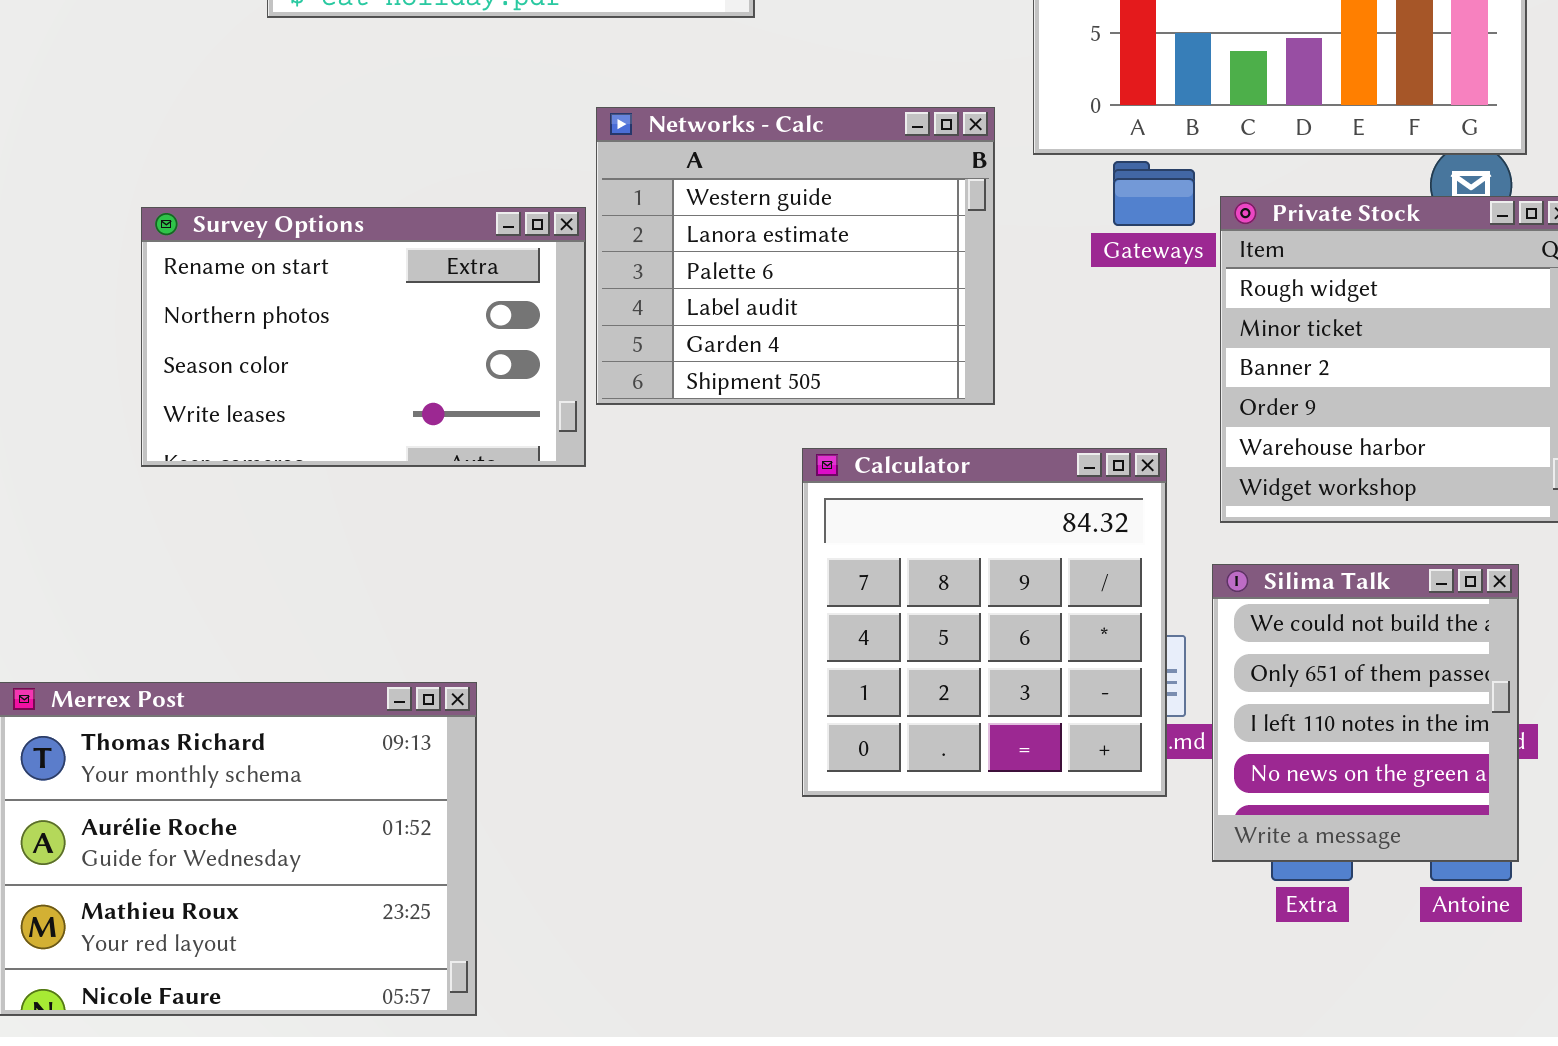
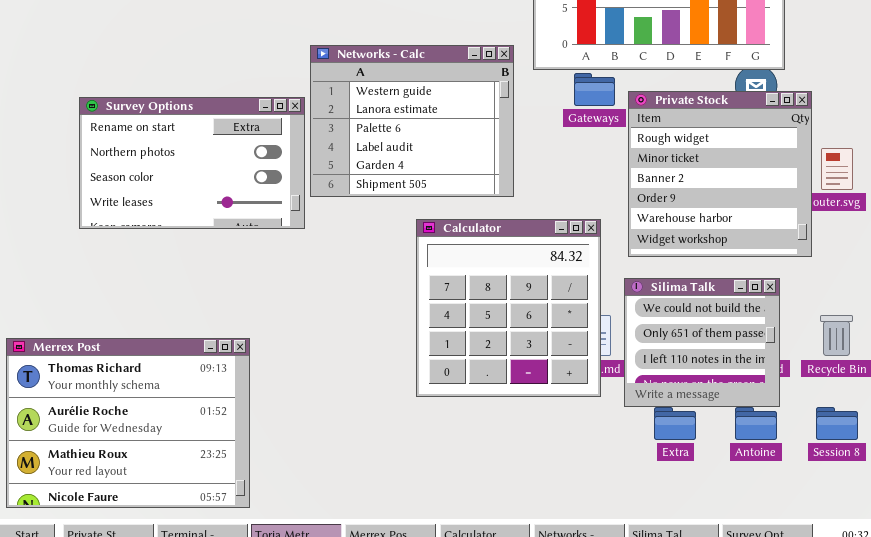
Silima Talk: [1212,564,1519,862] -> [624,278,780,407], resized

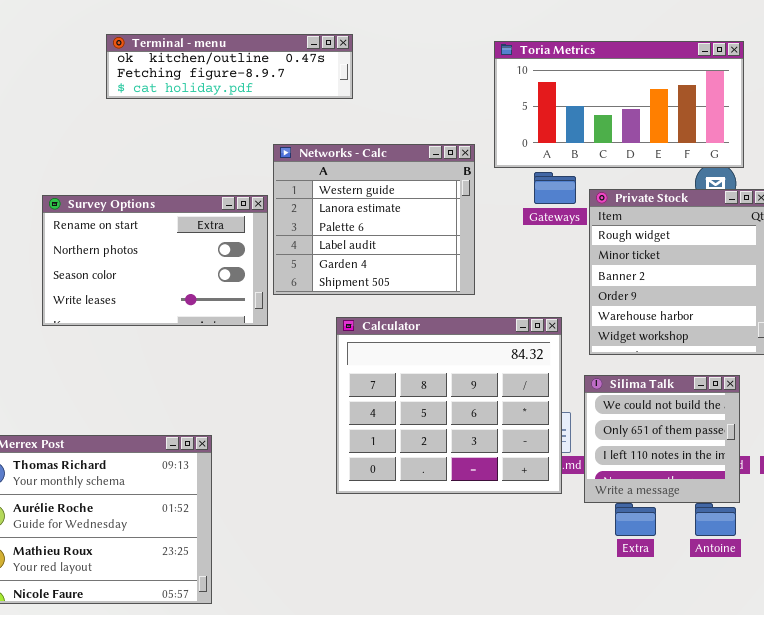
Calculator: [416,219,601,397] -> [336,317,562,494], resized

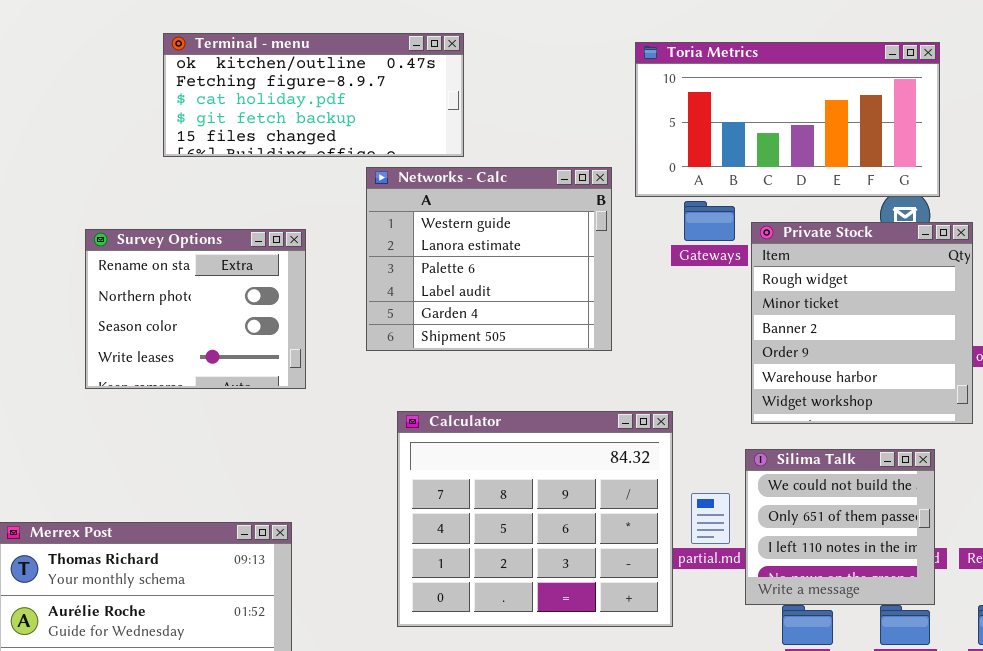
Terminal - menu: [106,34,353,99] -> [163,33,464,157], resized
Survey Options: [42,195,268,326] -> [85,229,306,389], resized
Calculator: [336,317,562,494] -> [397,411,673,627], moved

